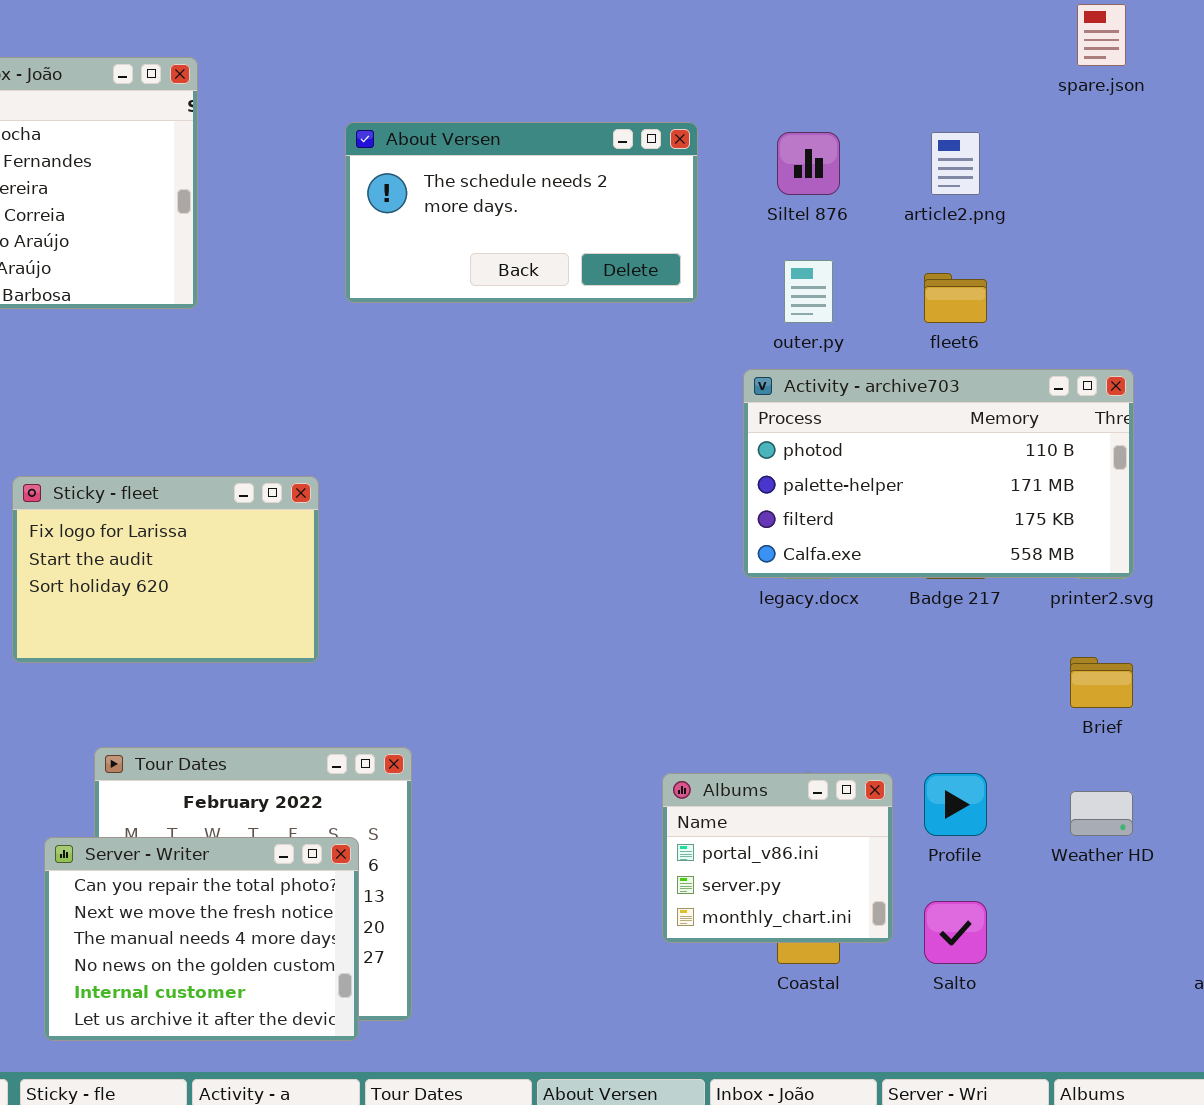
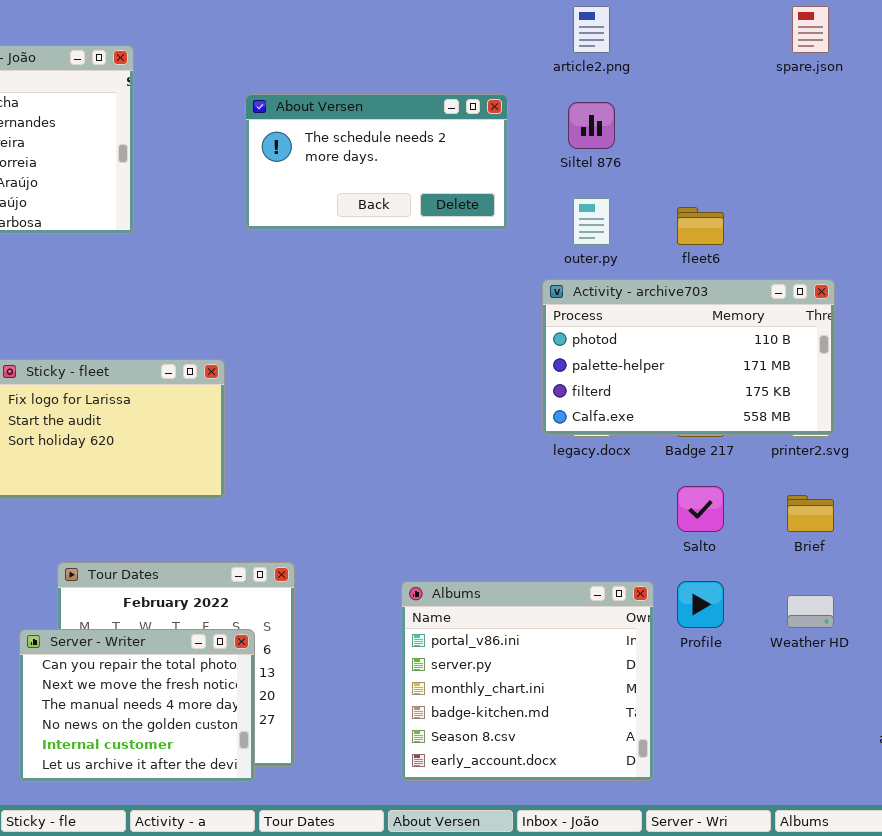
article2.png: [931,132,980,195] -> [573,6,610,53], moved
Albums: [662,773,893,943] -> [401,581,654,781], resized
Salto: [924,901,987,964] -> [677,486,724,532], moved

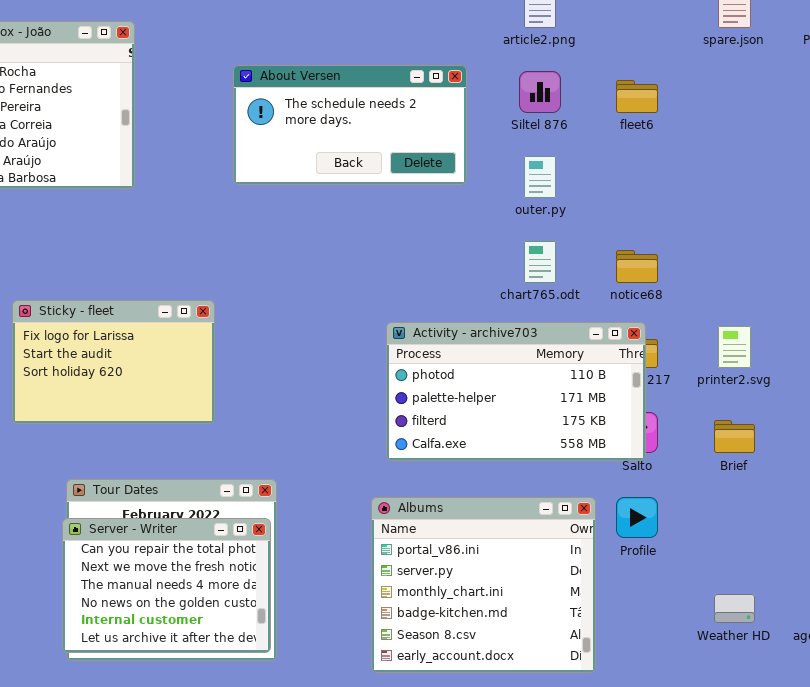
fleet6: [677,207,724,245] -> [616,80,658,113], moved
Activity - archive703: [542,279,835,435] -> [386,322,646,461], moved
Weather HD: [787,595,834,628] -> [714,594,755,623], moved
Server - Writer: [19,629,255,782] -> [62,518,271,653], moved

